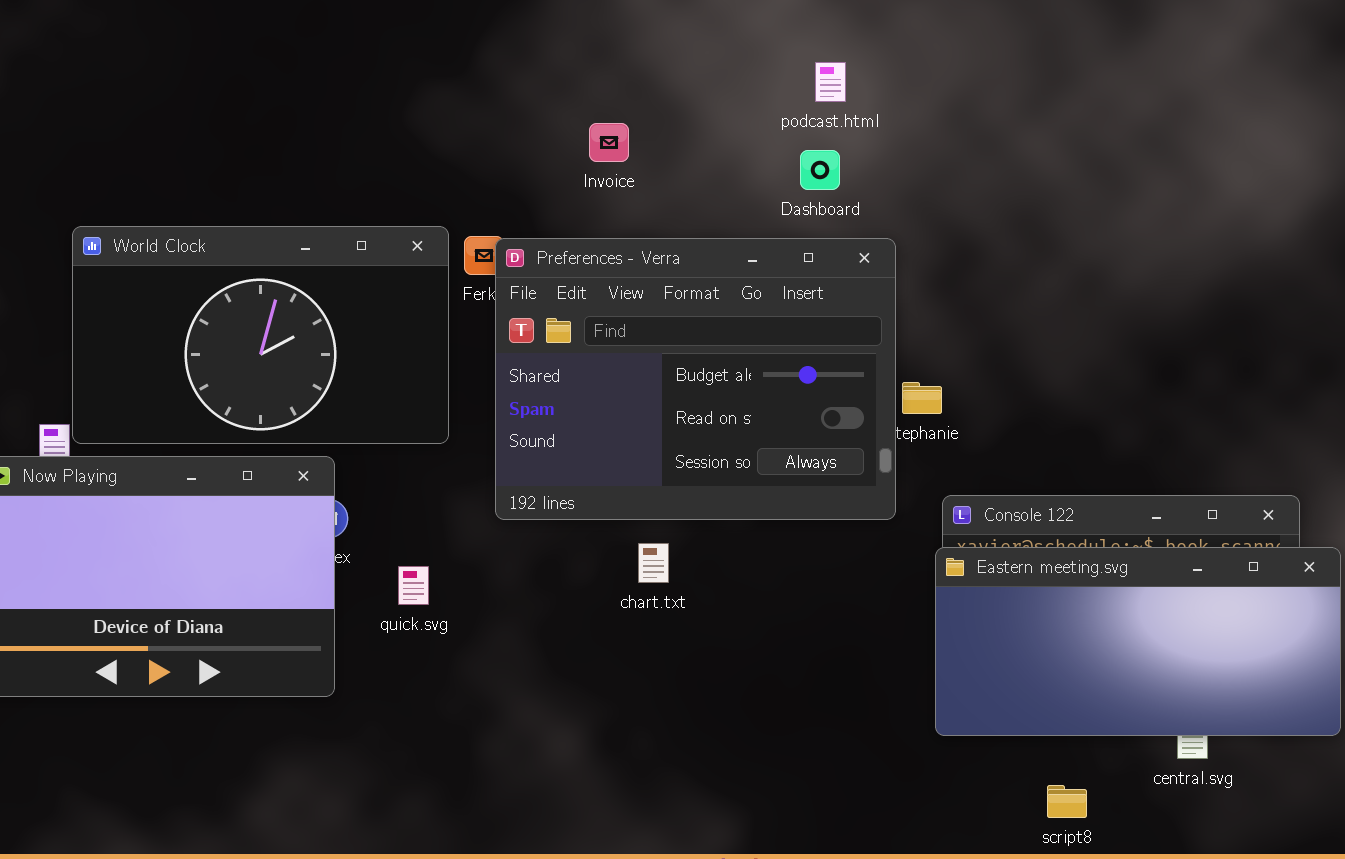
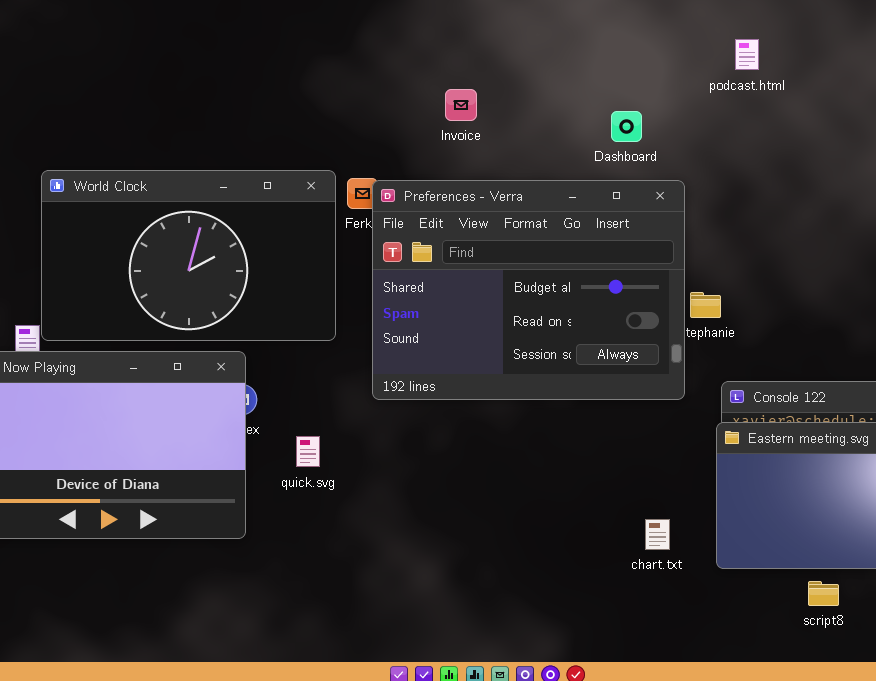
podcast.html: [815,62,846,102] -> [735,39,759,70], moved
chart.txt: [638,543,669,583] -> [645,519,670,550], moved
script8: [1047,785,1087,818] -> [808,581,839,606], moved

